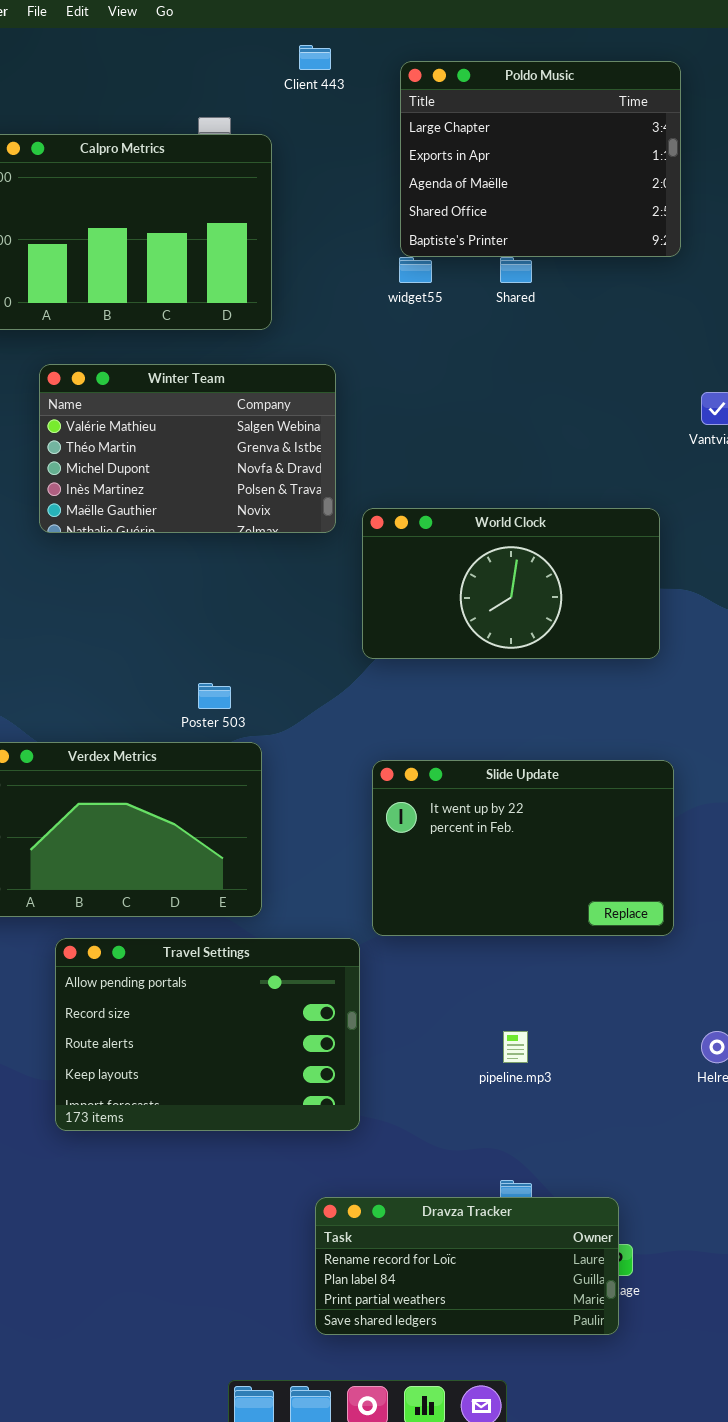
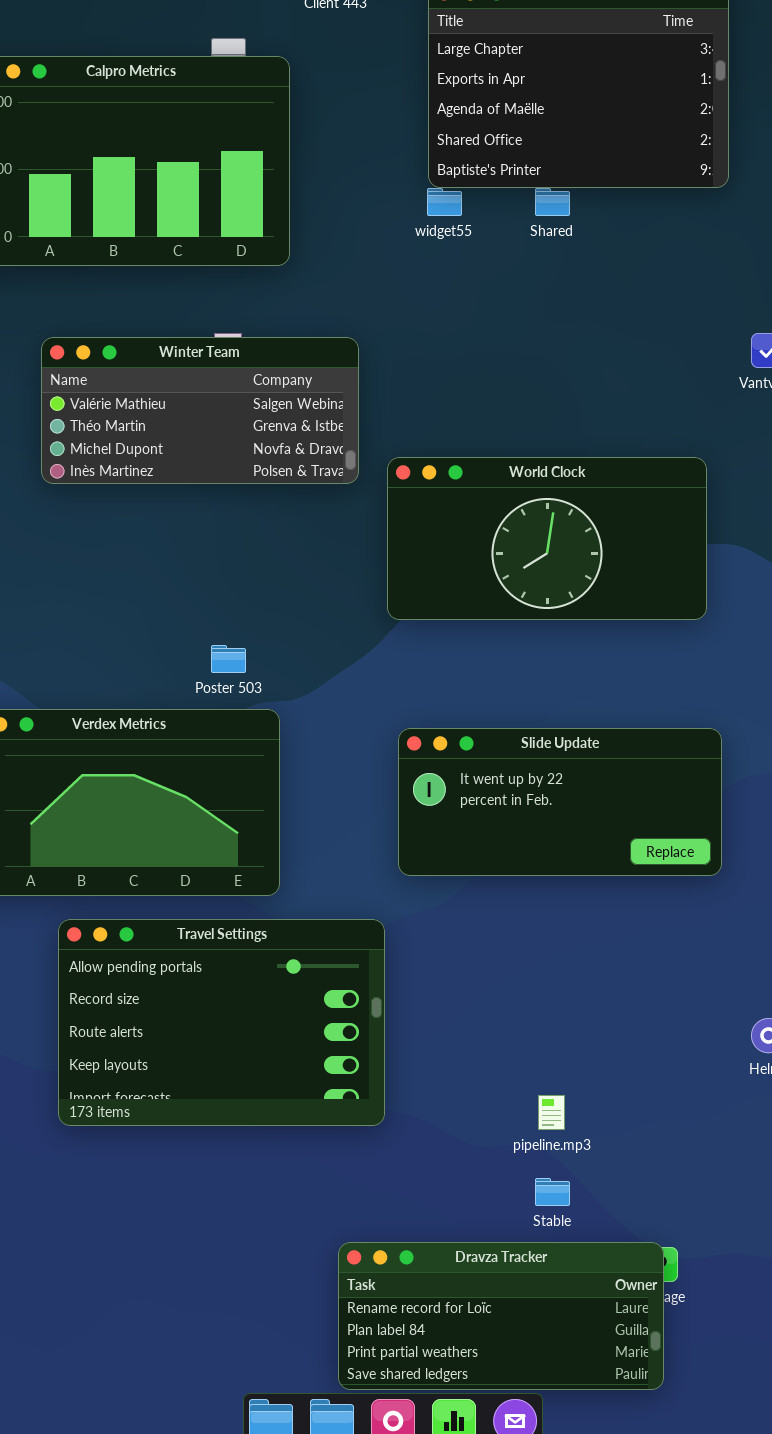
Winter Team: [39,364,336,533] -> [41,337,359,484], resized
Slide Update: [372,760,674,936] -> [398,728,722,876], resized
pipeline.mp3: [503,1031,528,1063] -> [538,1095,565,1130], moved
Dravza Tracker: [315,1197,619,1335] -> [338,1242,664,1390], moved

